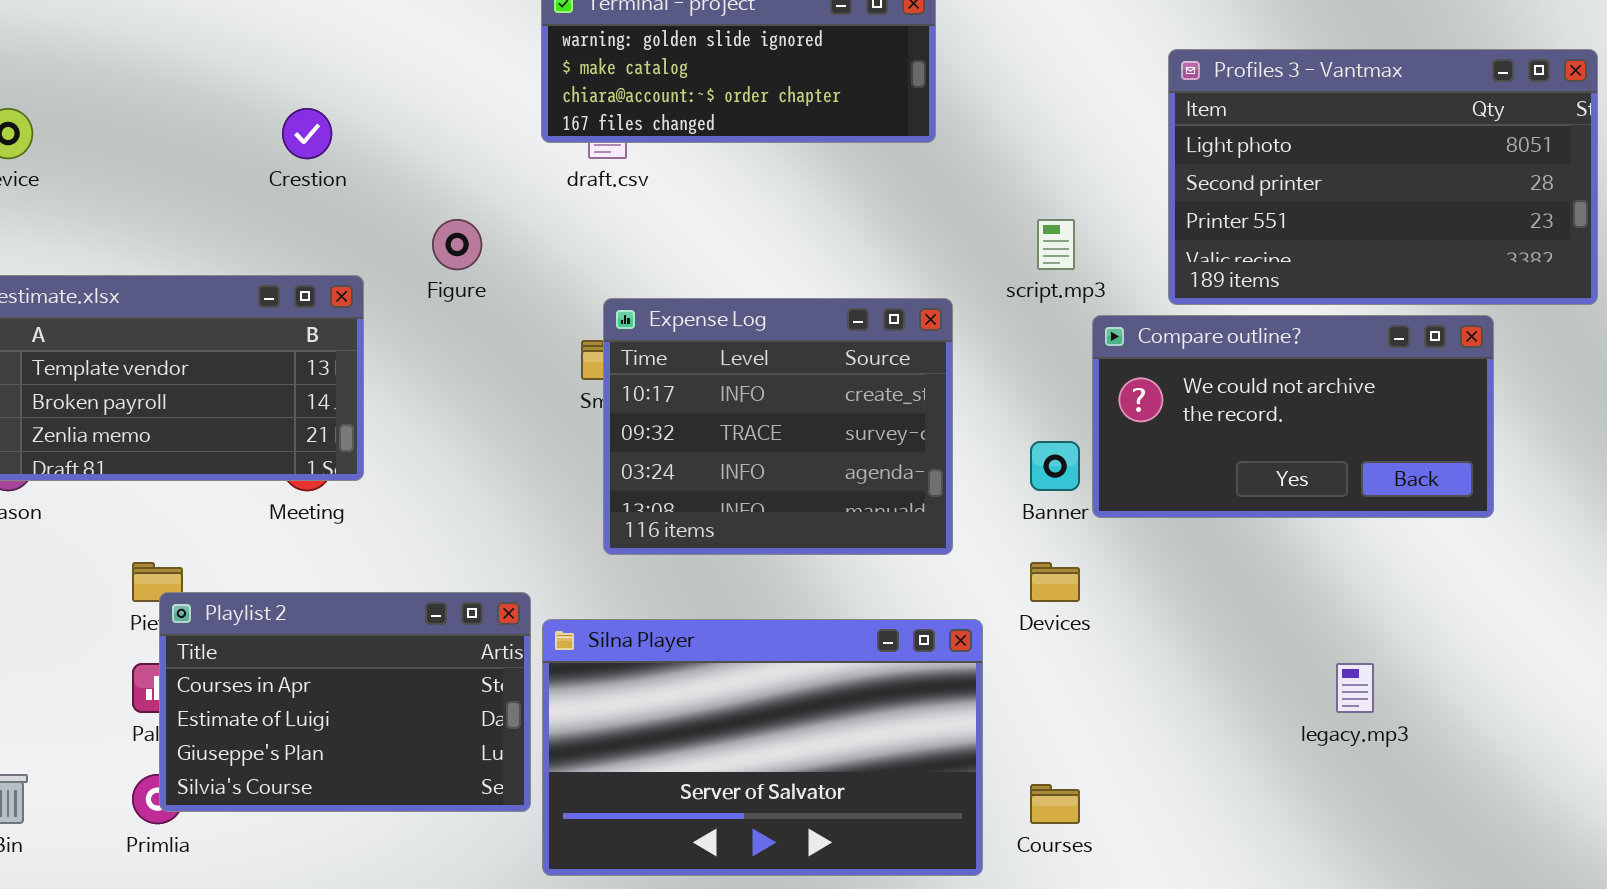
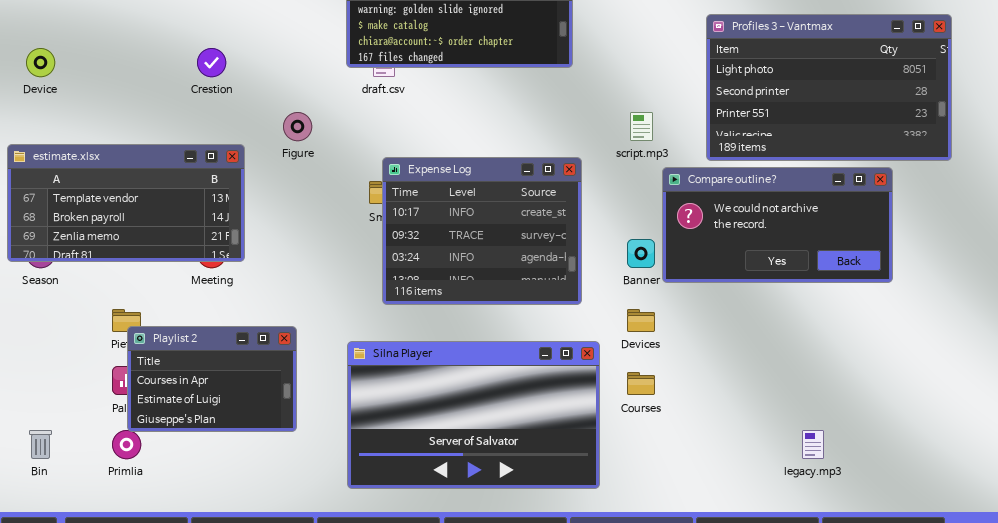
Playlist 2: [159,592,531,812] -> [127,326,297,432], resized
legacy.mp3: [1336,663,1374,713] -> [802,430,824,459], moved
Courses: [1030,784,1080,824] -> [627,372,655,395], moved

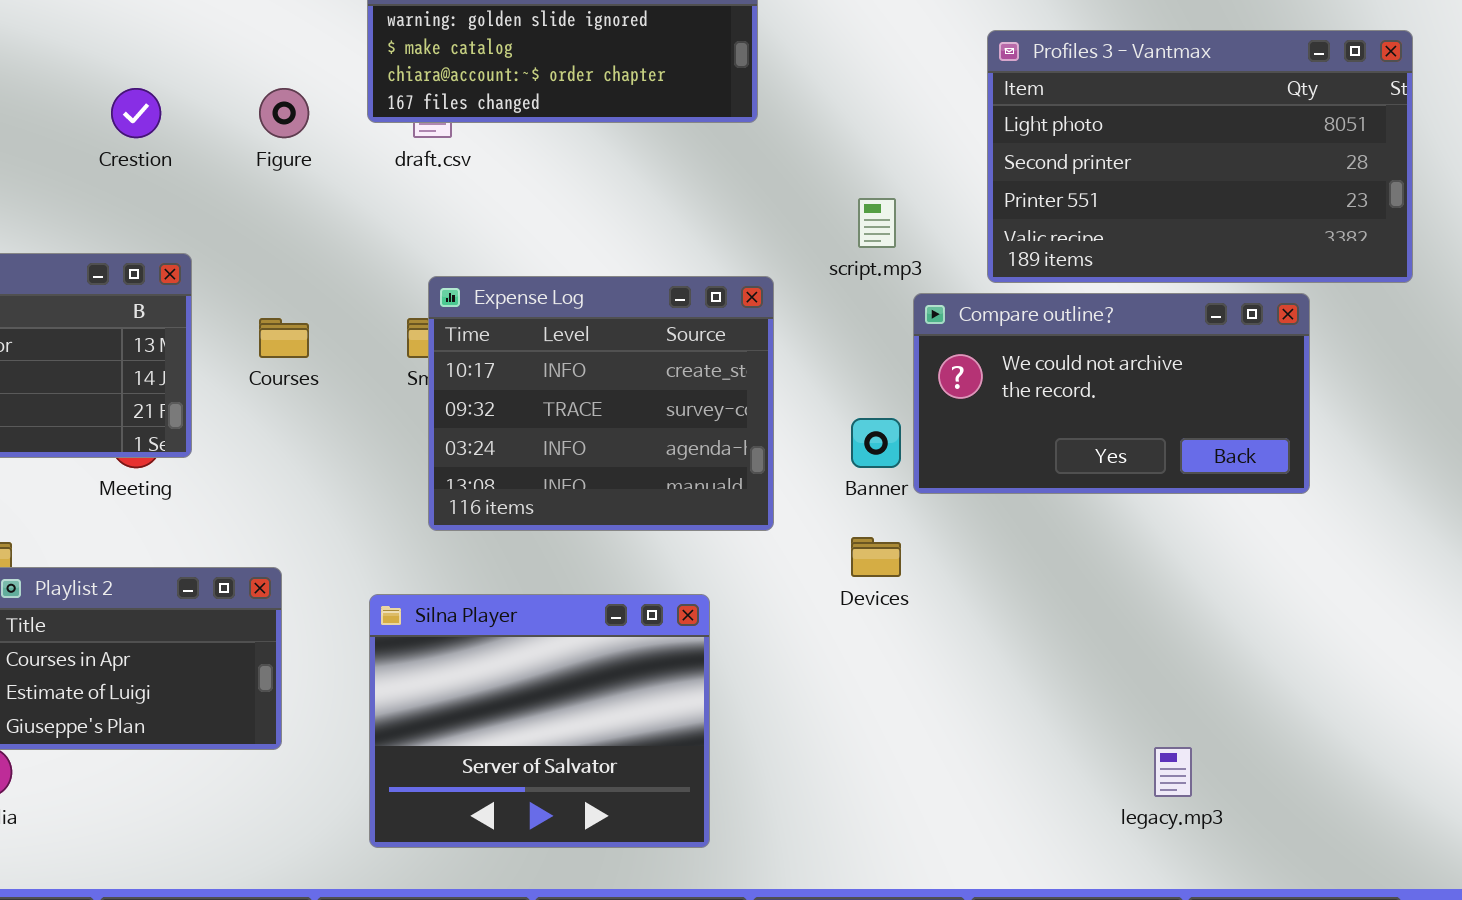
Figure: [283,112,312,141] -> [259,88,309,138], moved
Silna Player: [347,341,600,489] -> [369,594,710,848], resized
Courses: [627,372,655,395] -> [259,318,309,358], moved

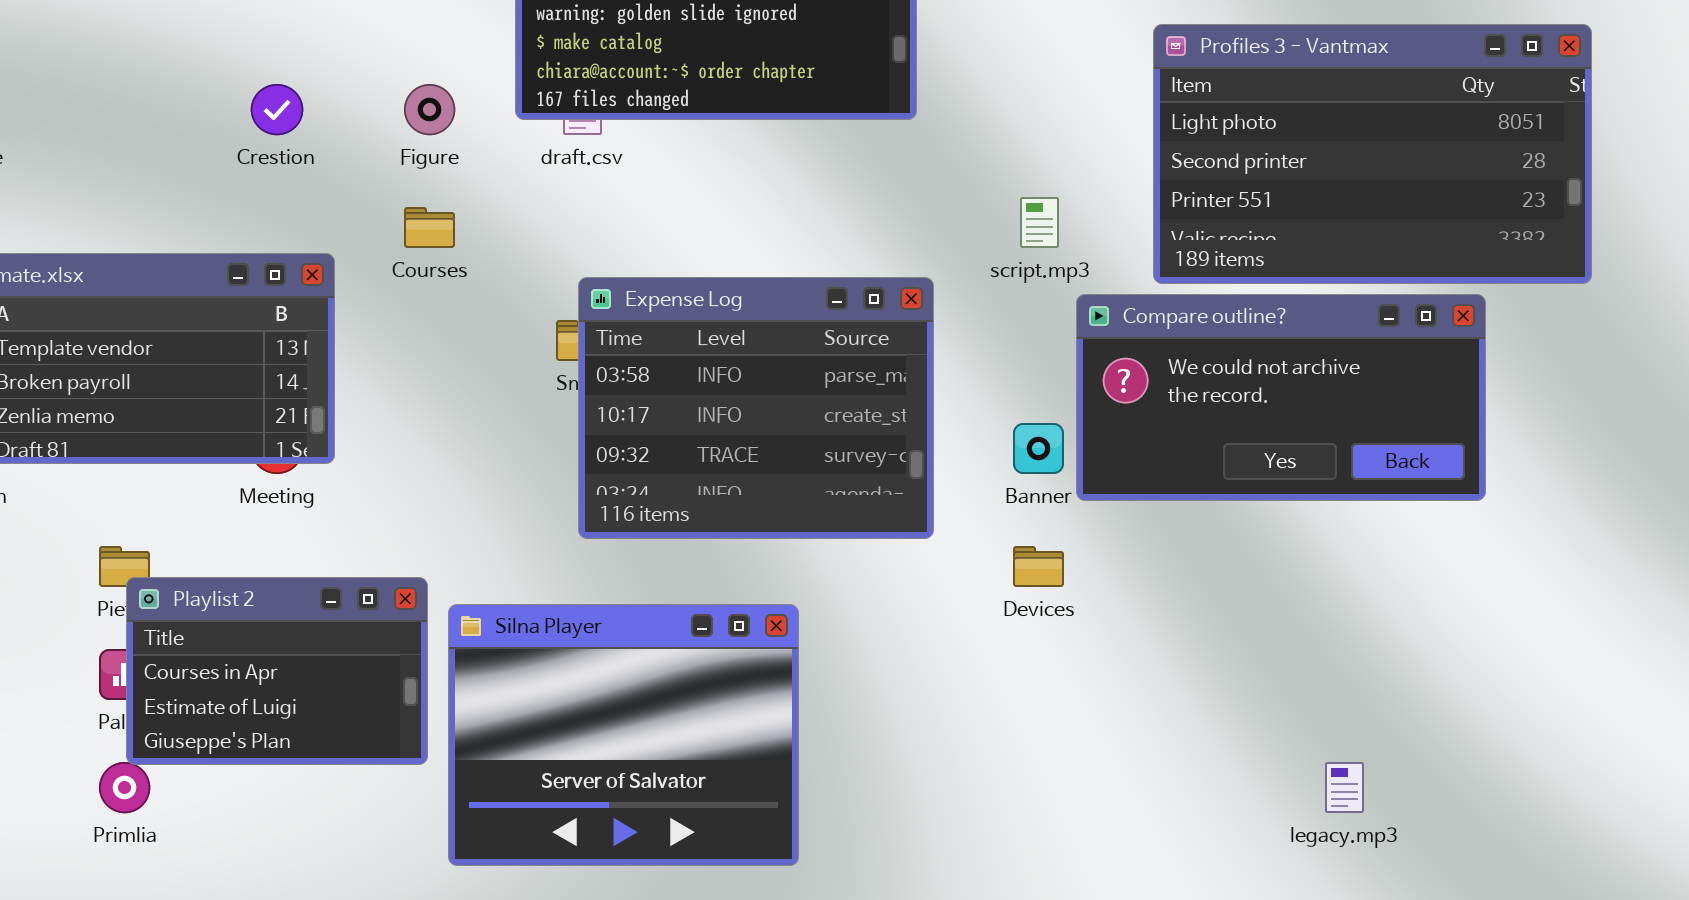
Expense Log: [428,276,774,531] -> [578,277,934,539], scrolled up 1 row
Courses: [259,318,309,358] -> [404,207,455,248], moved
Silna Player: [369,594,710,848] -> [448,604,799,866], moved

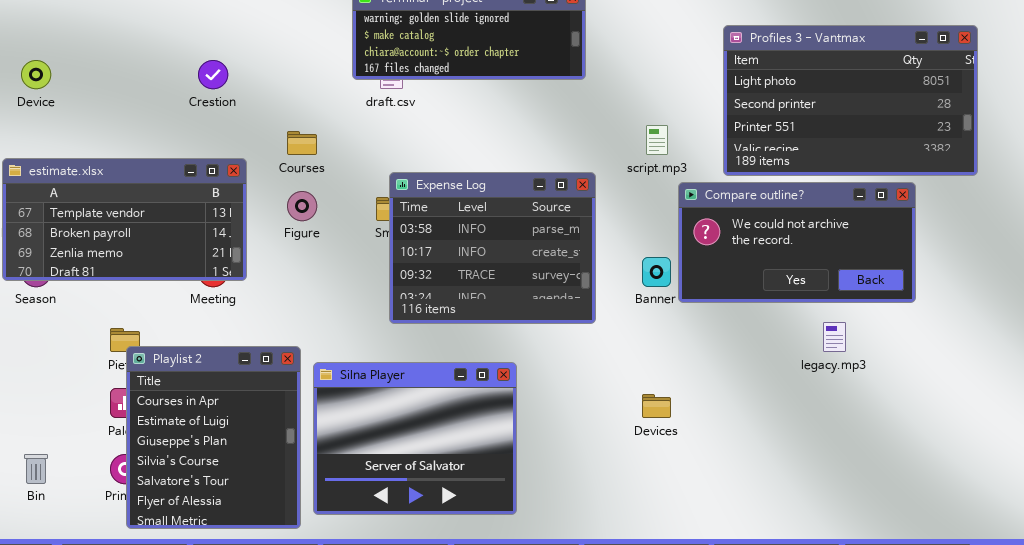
Figure: [404,84,455,135] -> [287,191,317,221], moved
Devices: [1013,546,1064,587] -> [642,394,671,418], moved
Playlist 2: [126,577,428,765] -> [126,346,301,529], resized
legacy.mp3: [1325,762,1364,813] -> [823,322,846,352], moved

